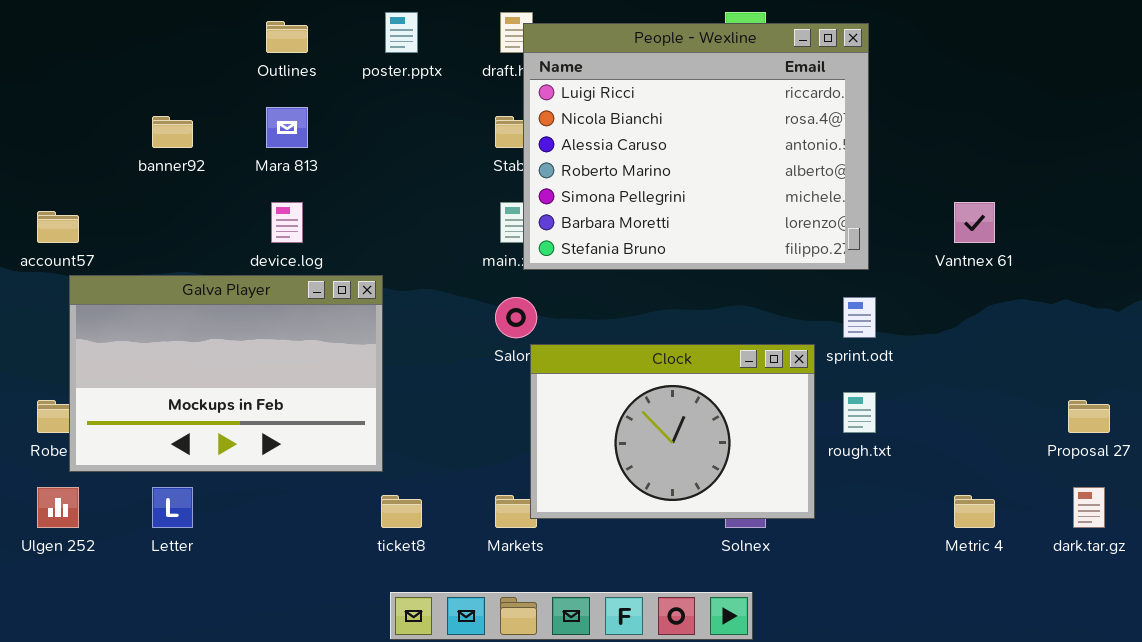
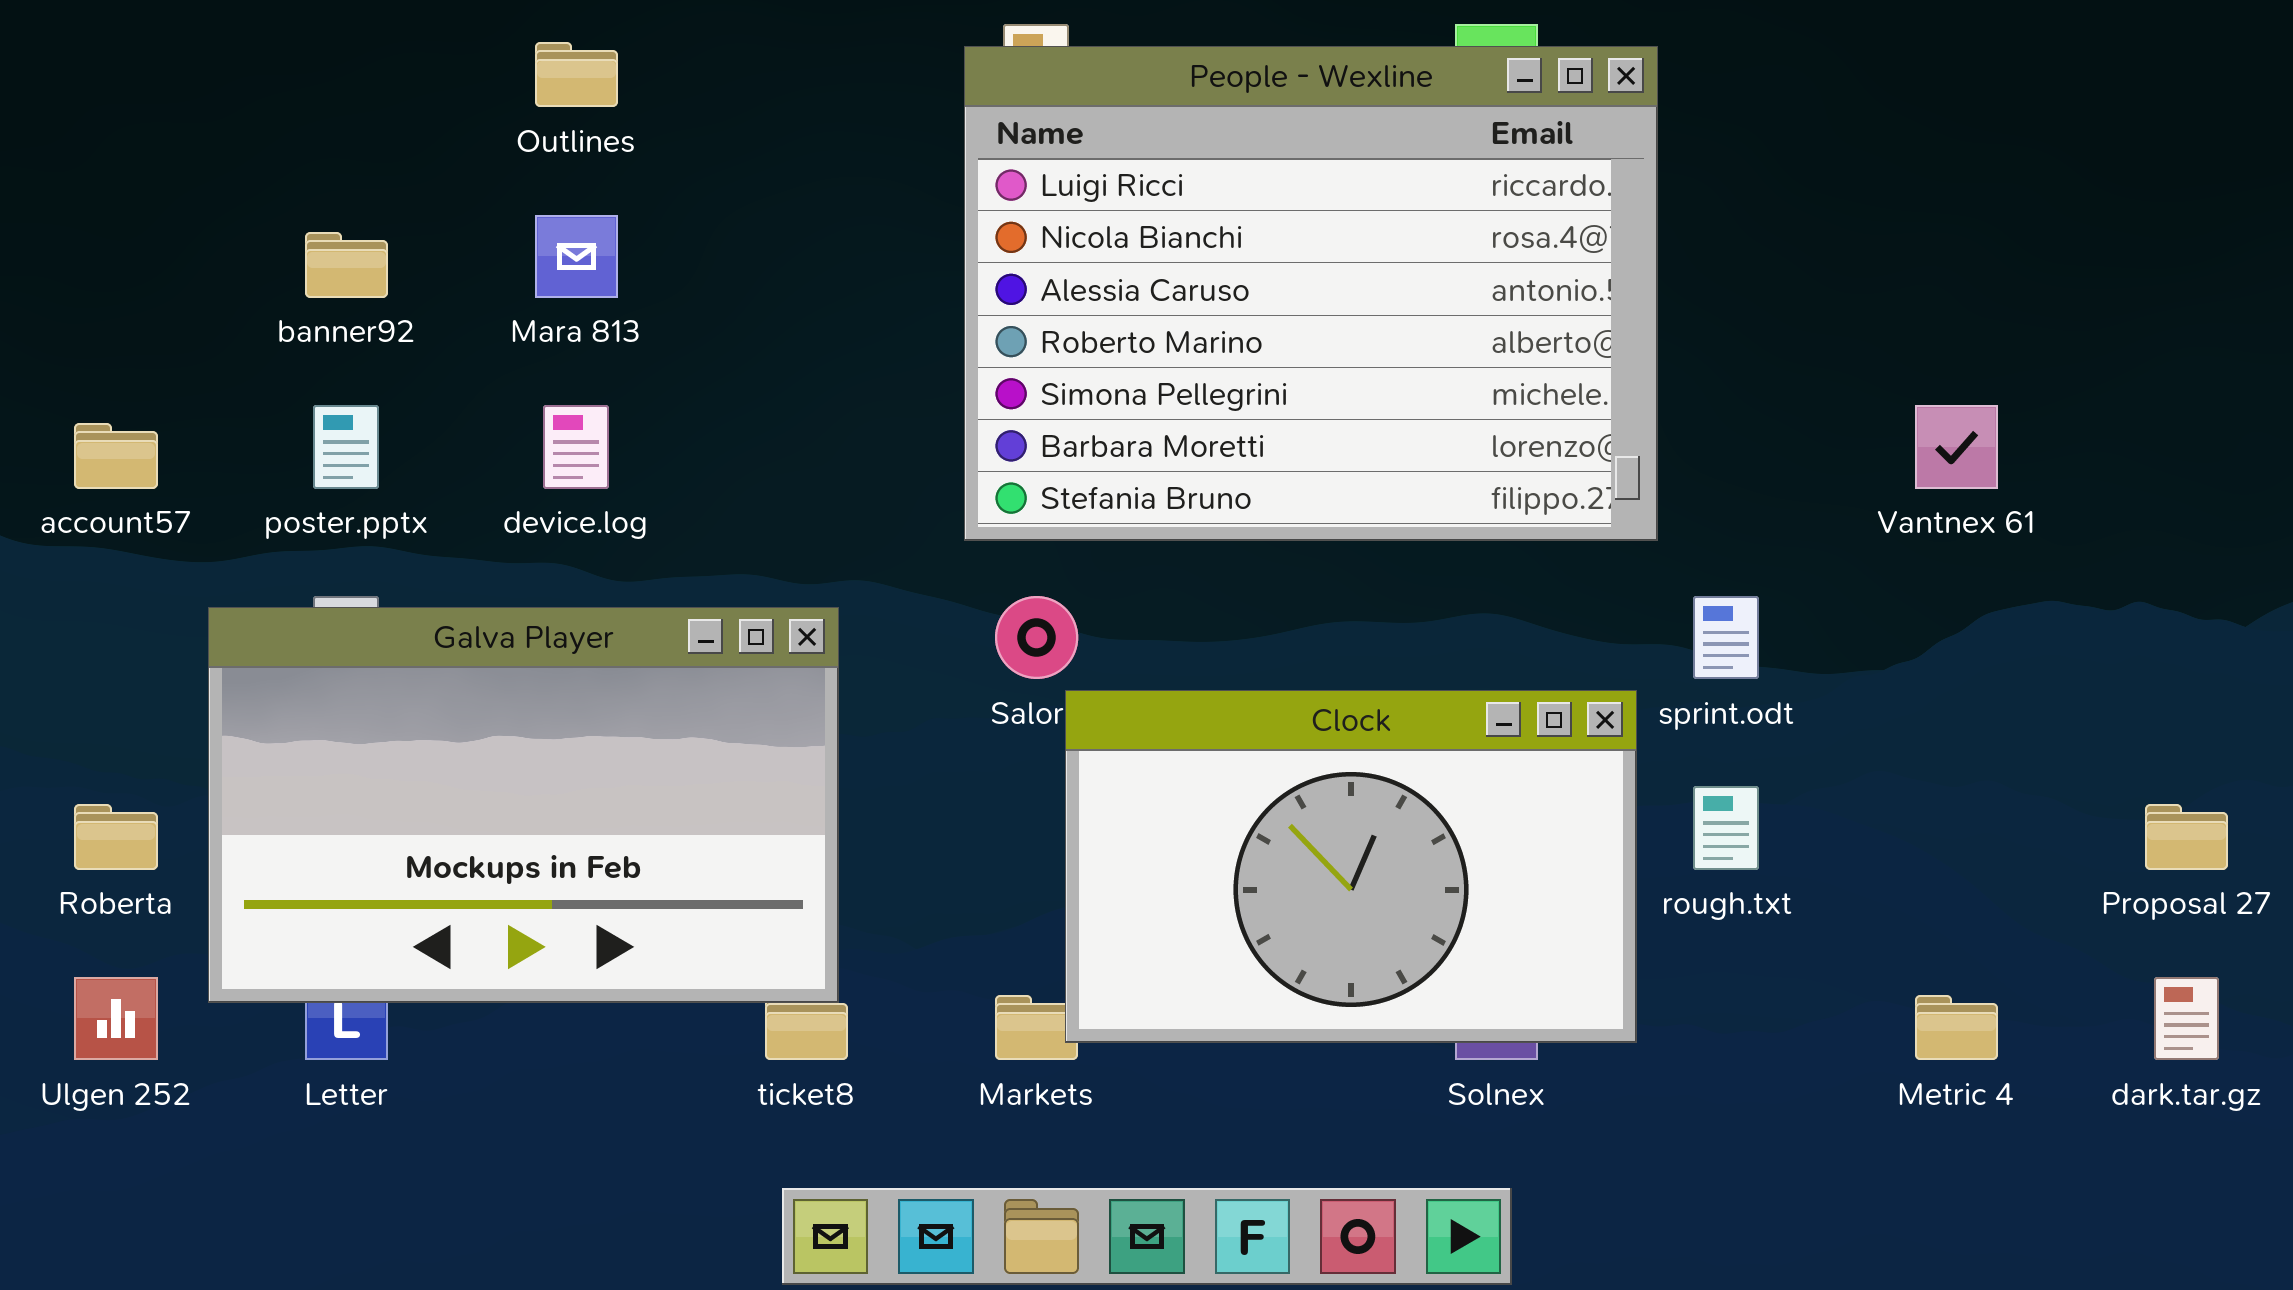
poster.pptx: [385,12,418,53] -> [313,405,379,489], moved
People - Wexline: [523,23,869,270] -> [964,46,1658,541], moved
Galva Player: [69,275,383,472] -> [208,607,839,1003], moved

